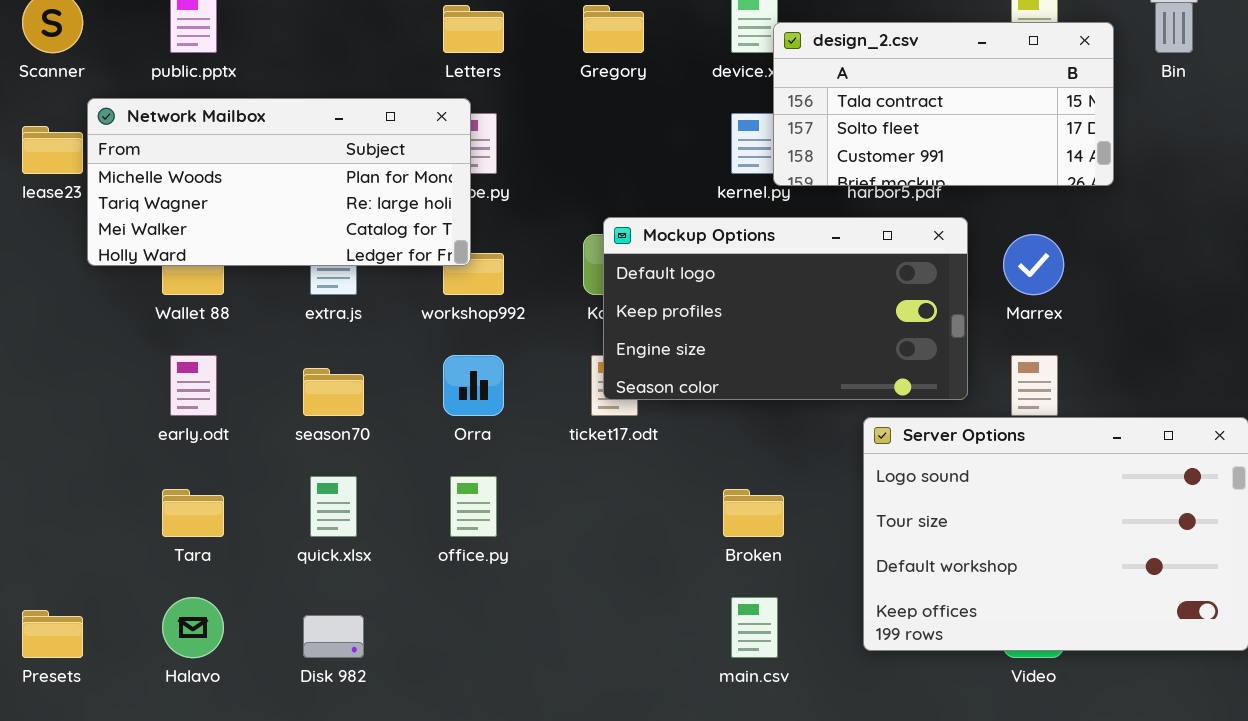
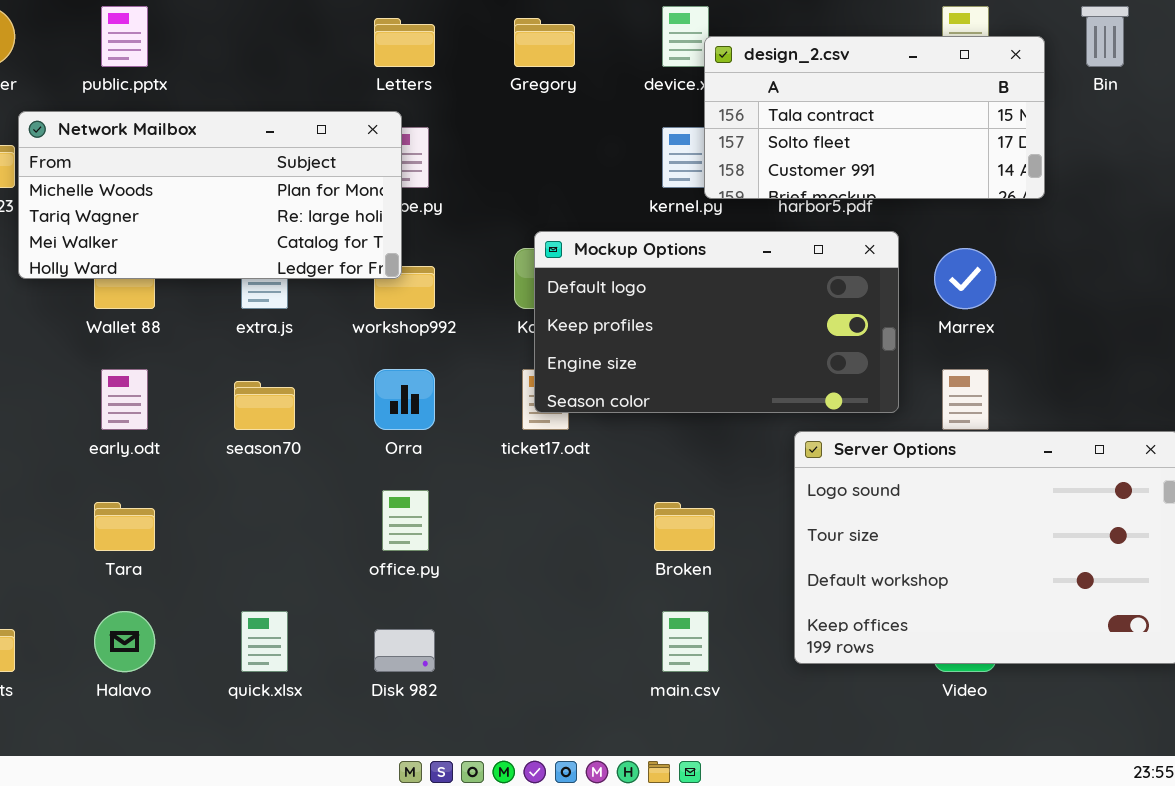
quick.xlsx: [310,476,357,537] -> [241,611,288,672], moved
Disk 982: [303,615,364,658] -> [374,629,435,672], moved

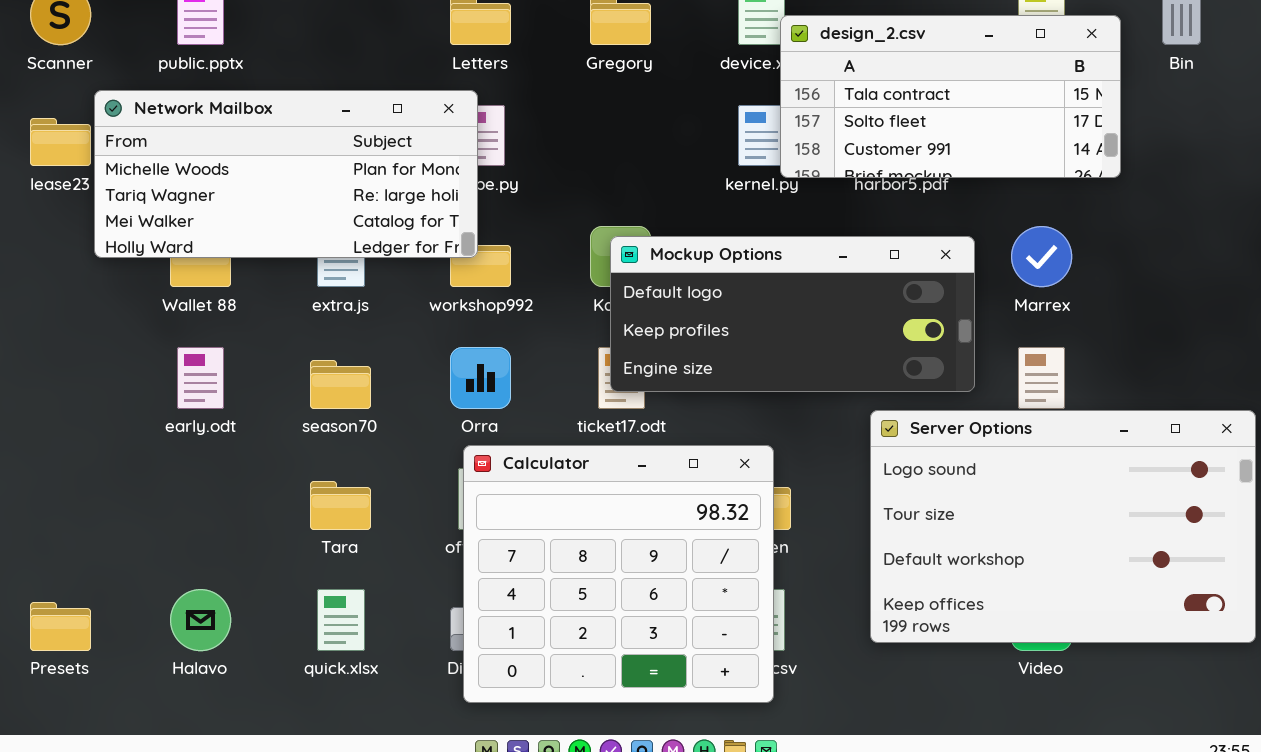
Mockup Options: [534,231,899,413] -> [610,236,975,392], resized
Calculator: none -> [463,445,774,703], opened
Tara: [94,502,155,551] -> [310,481,371,530], moved

